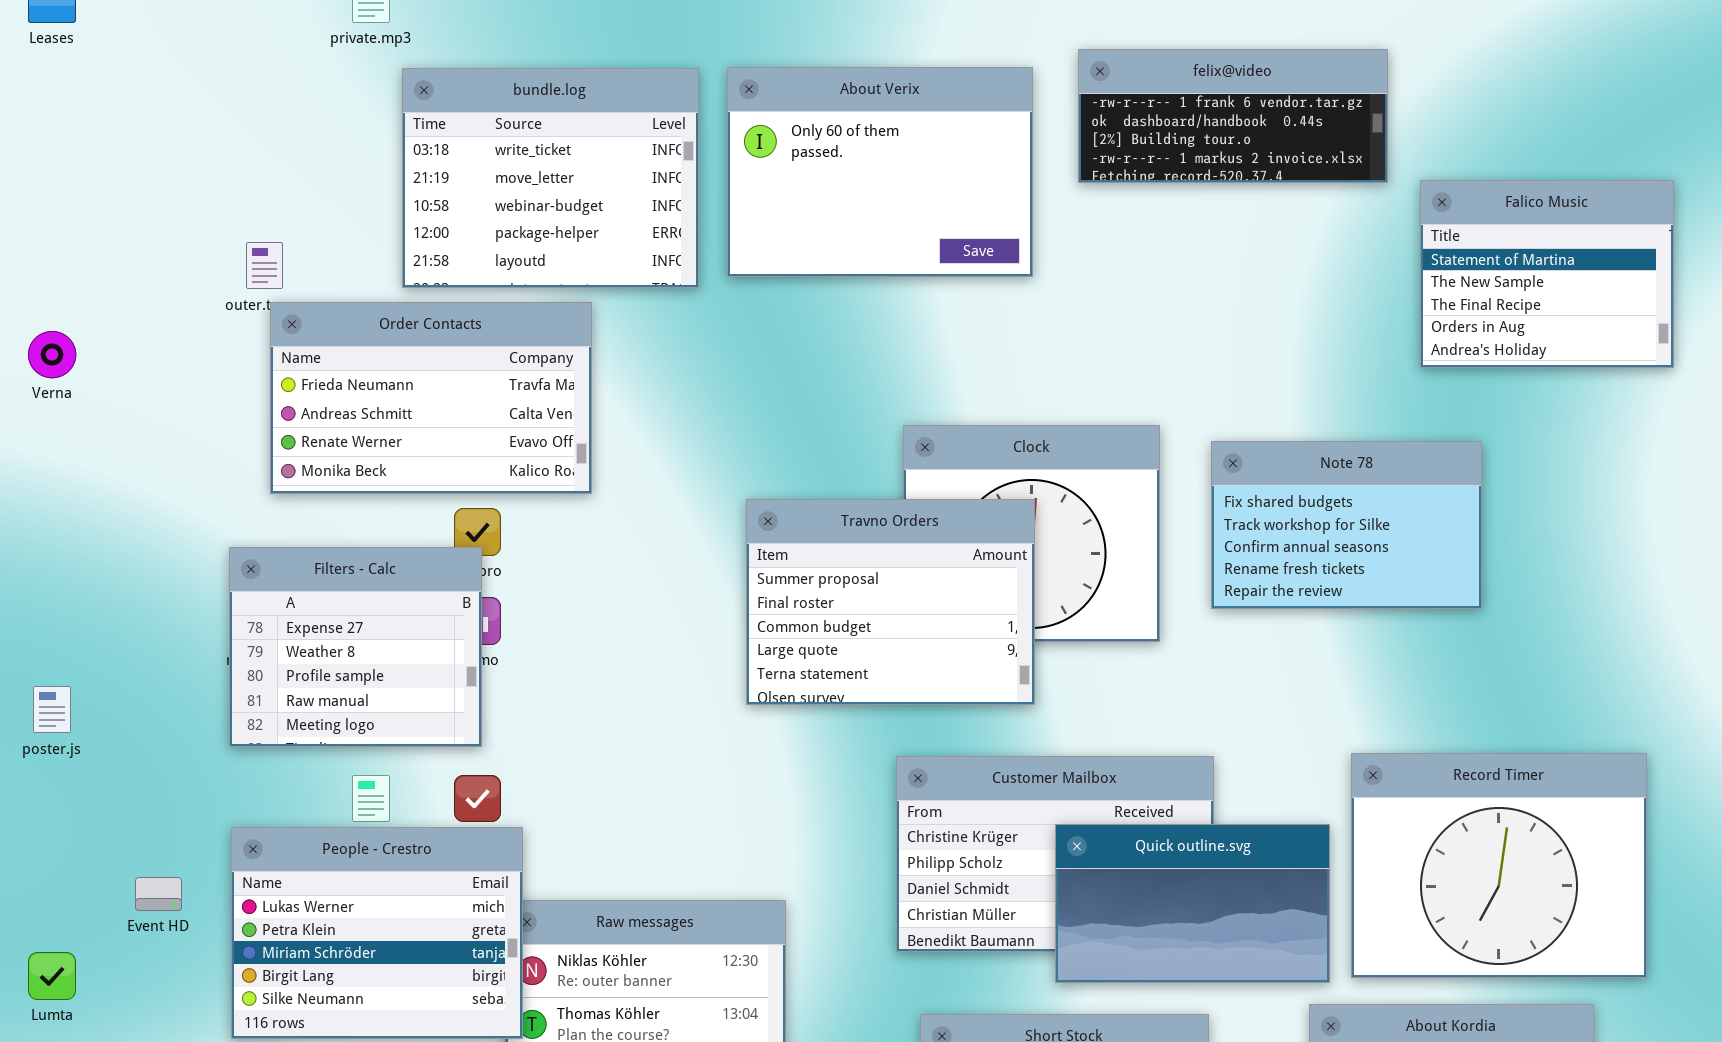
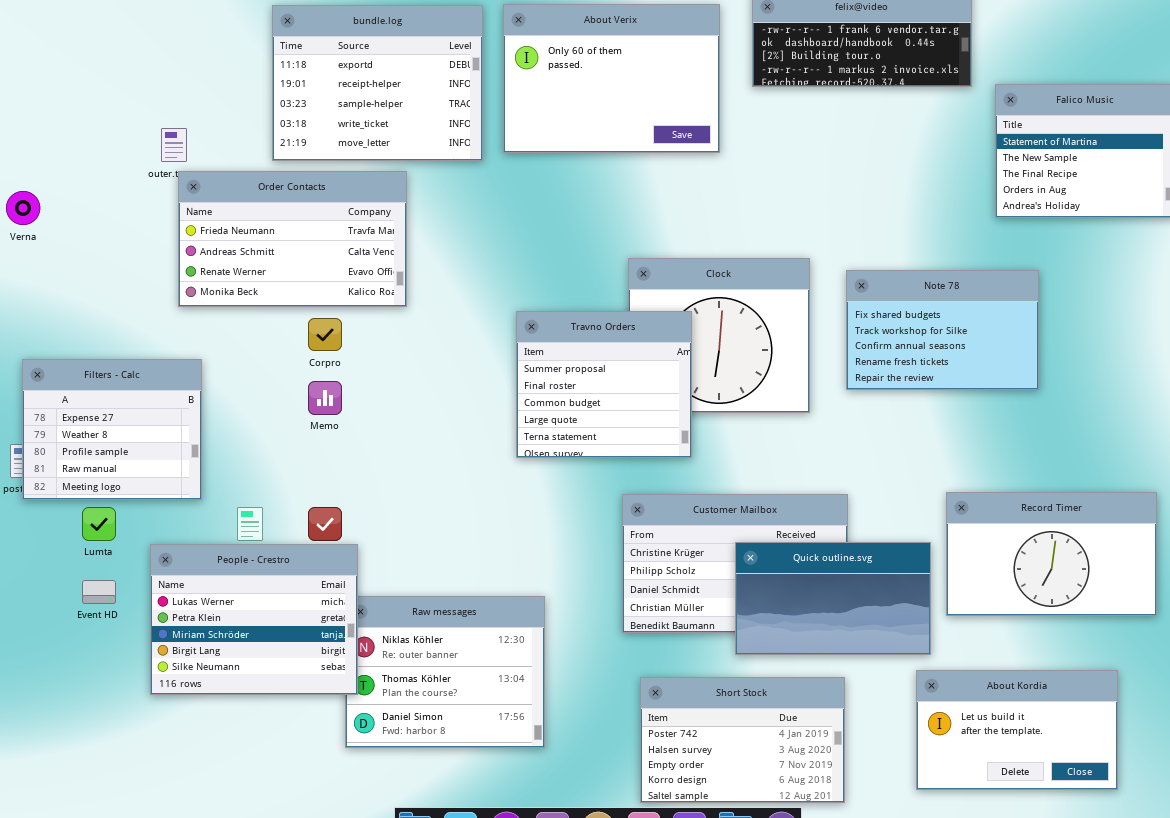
bundle.log: [402,68,699,288] -> [272,5,483,161], scrolled up 3 rows
Travno Orders: [746,499,1035,705] -> [516,311,692,458], resized
Filters - Calc: [229,547,482,747] -> [22,359,202,500], moved
Record Timer: [1351,753,1647,978] -> [946,492,1157,616], resized
Lumta: [28,952,76,1000] -> [82,507,116,541], moved

